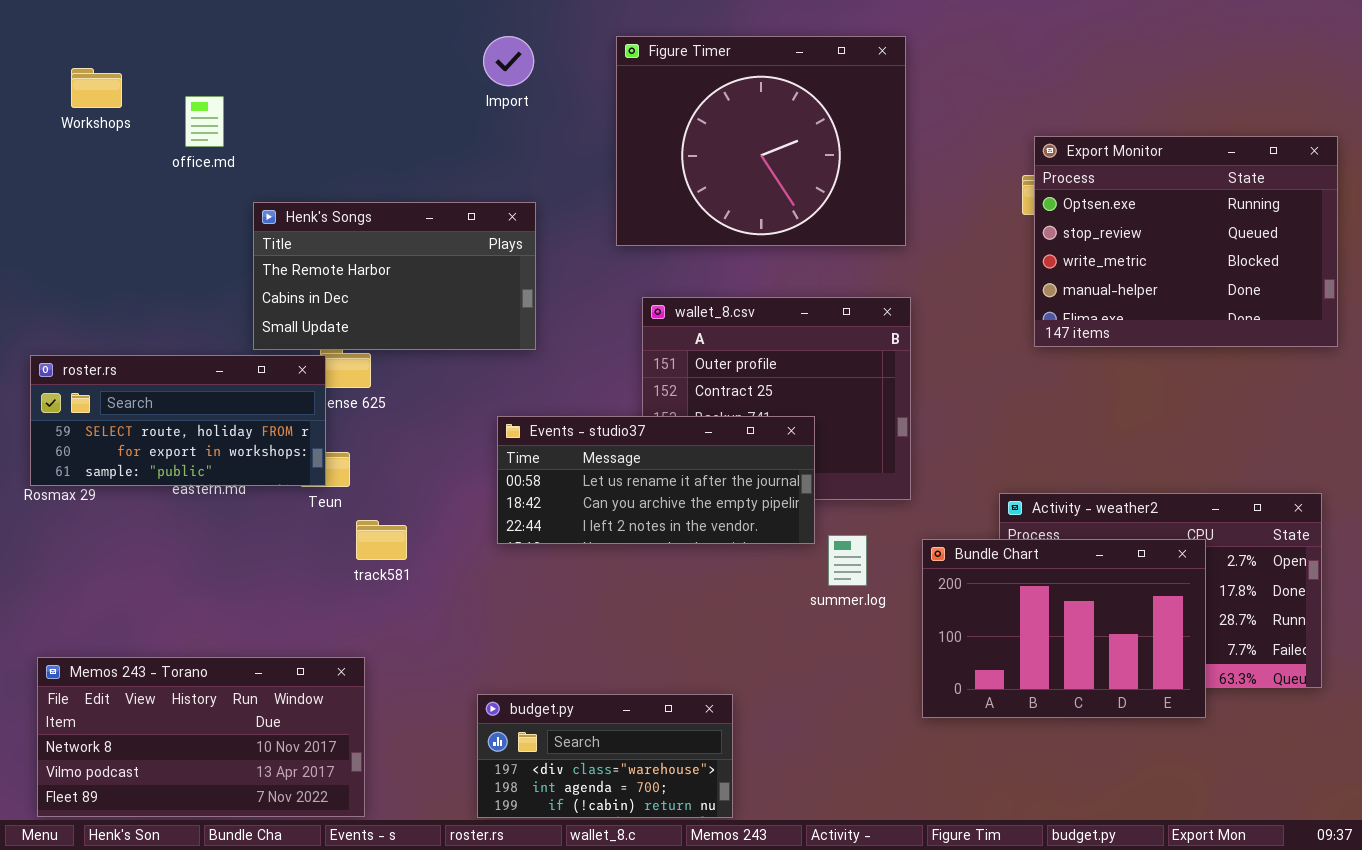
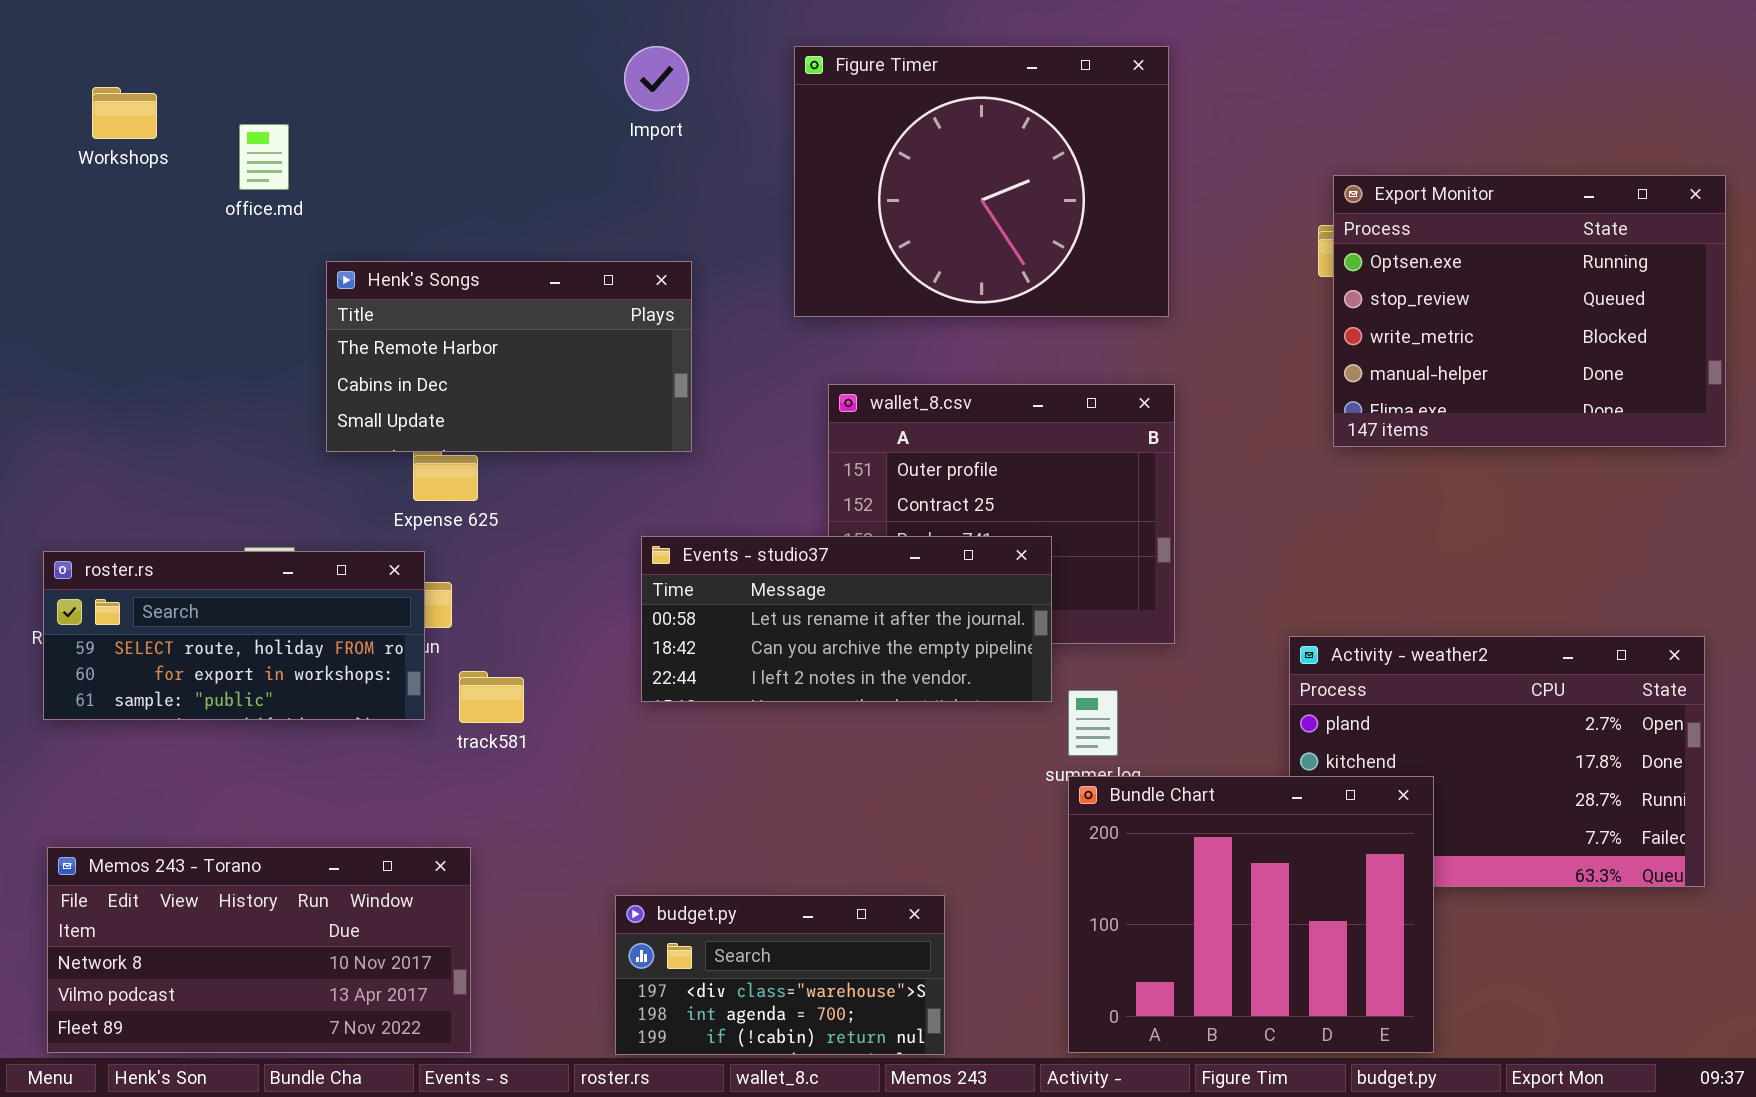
roster.rs: [30,355,326,486] -> [43,551,425,720], moved
Bundle Chart: [922,539,1206,718] -> [1068,776,1434,1053], moved, resized

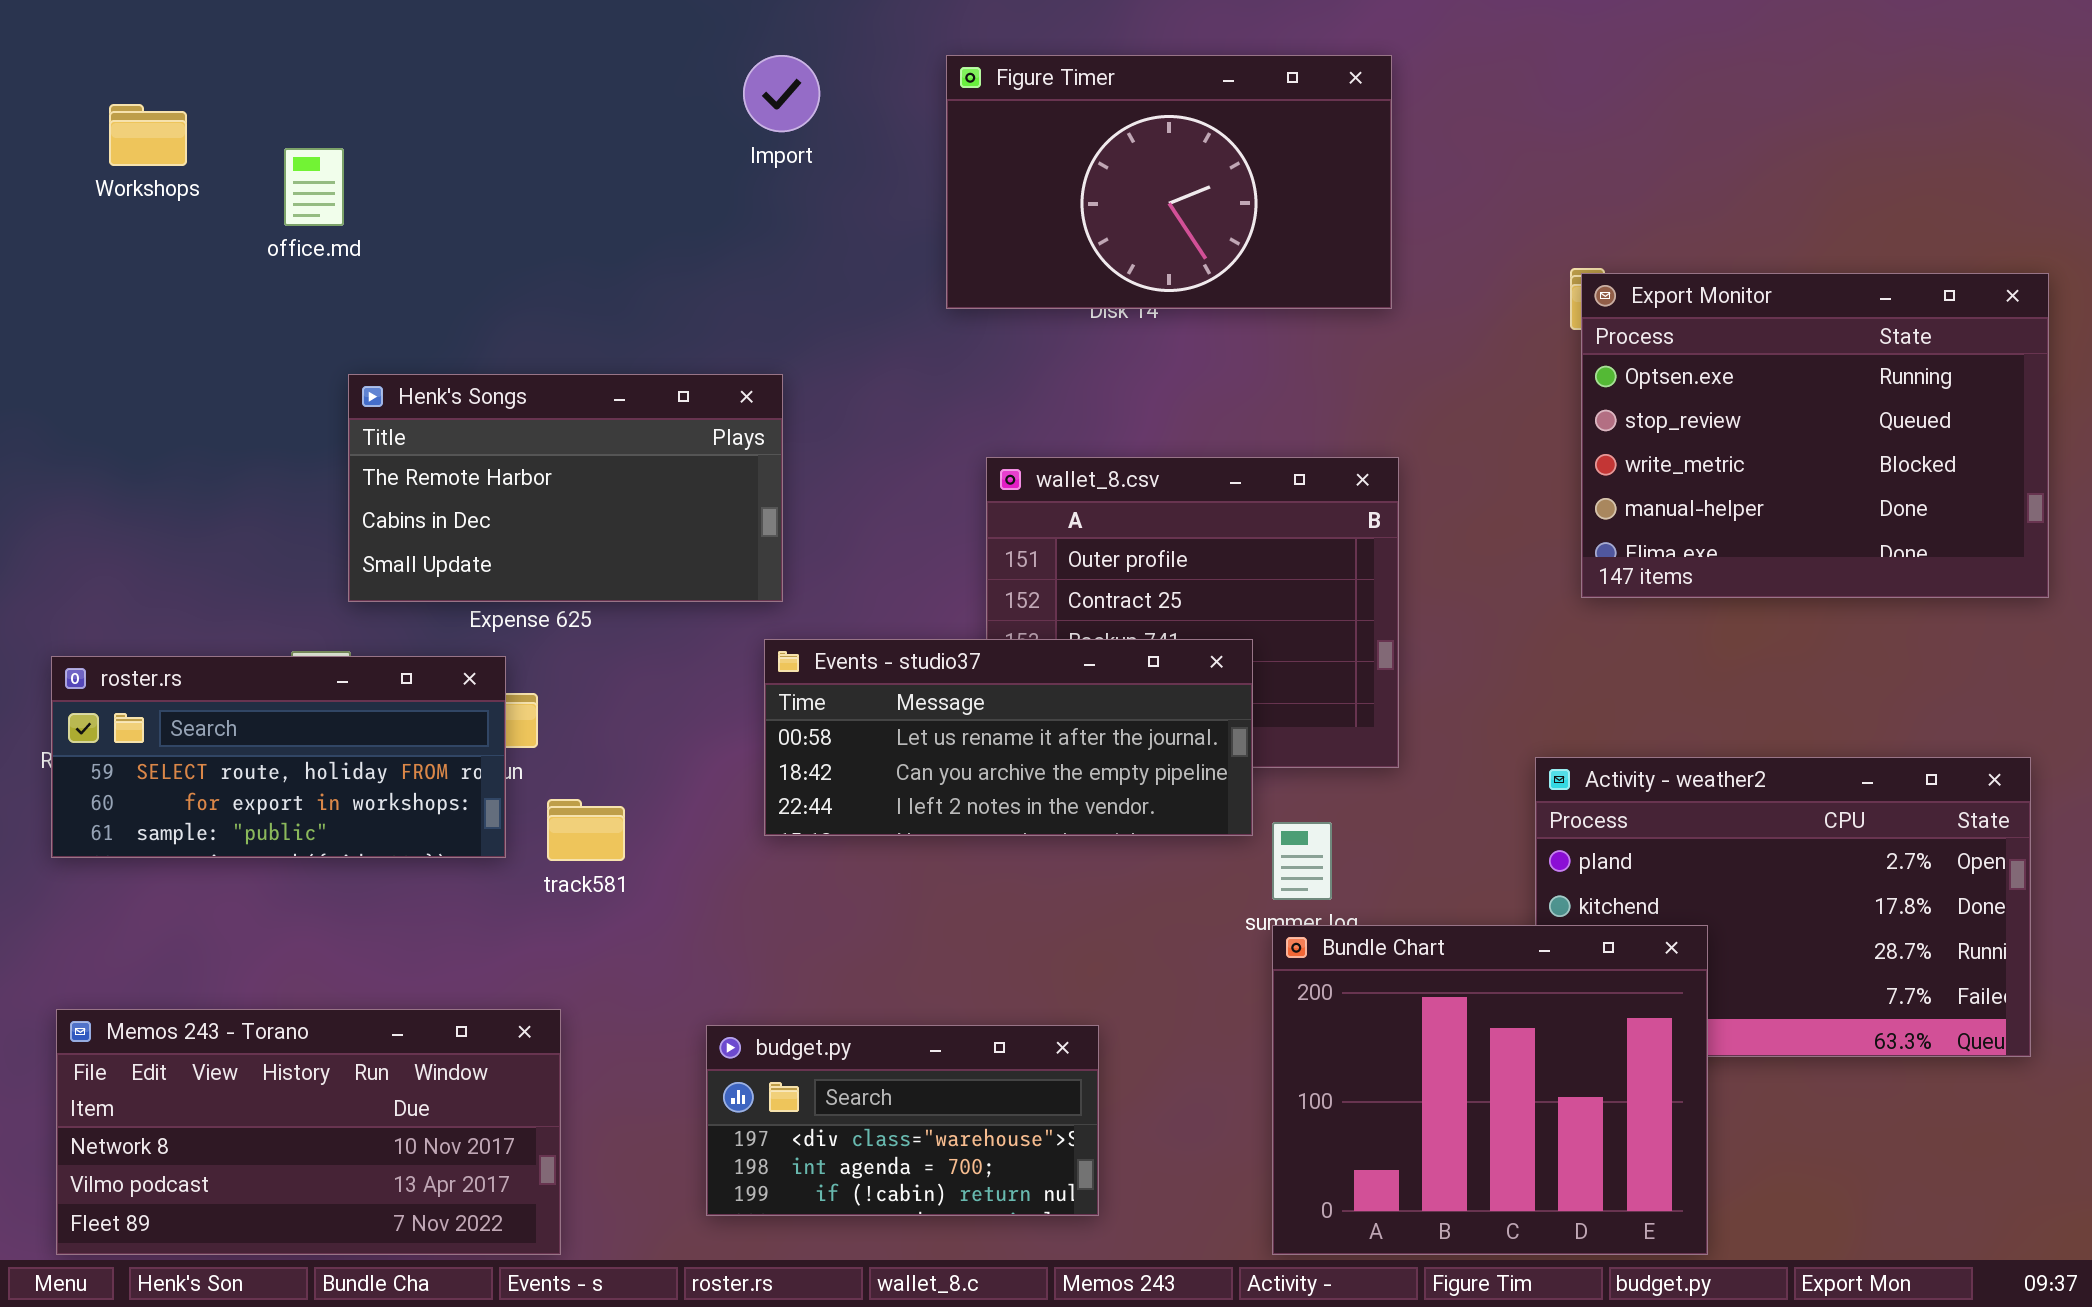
Figure Timer: [794,46,1169,317] -> [946,55,1392,309], resized
Export Monitor: [1333,175,1726,447] -> [1581,273,2049,598], moved
Henk's Songs: [326,261,692,452] -> [348,374,783,602], moved
budget.py: [615,895,945,1055] -> [706,1025,1099,1216], moved

